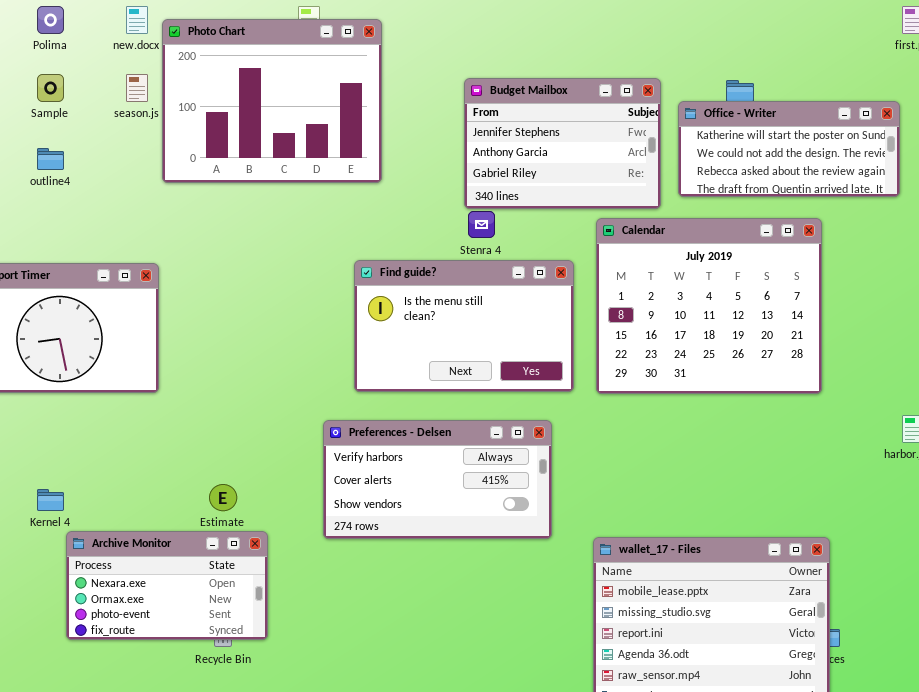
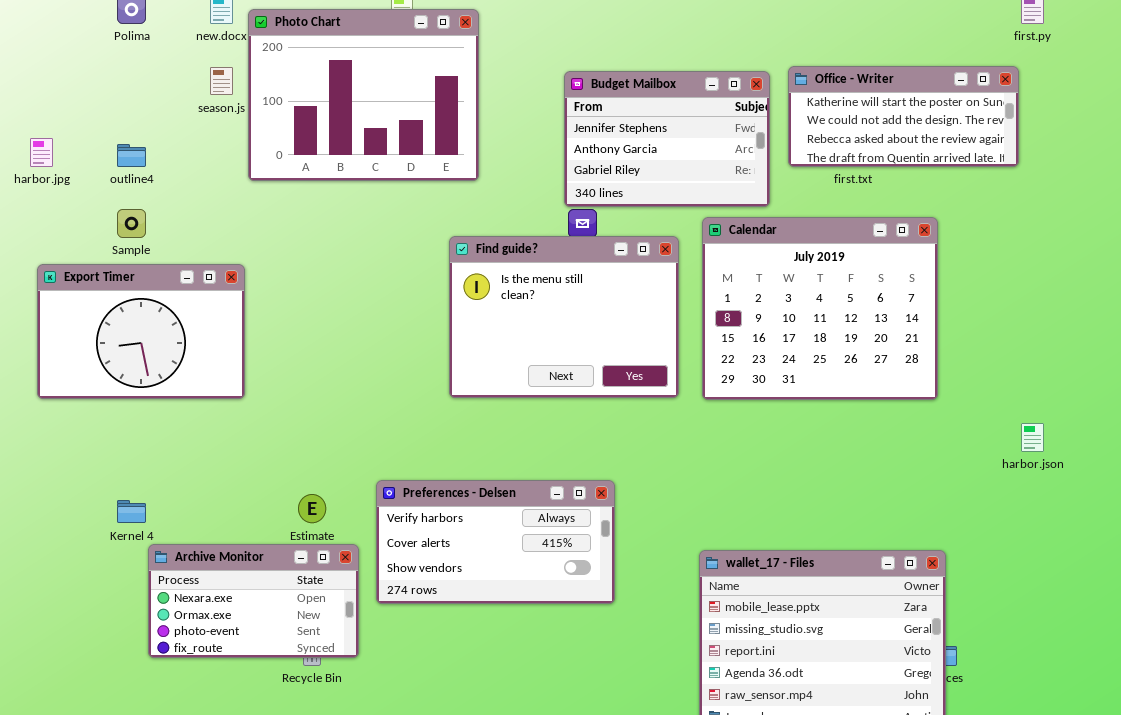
Sample: [37,74,64,102] -> [117,209,146,238], moved
Office - Writer: [678,101,900,197] -> [788,66,1019,167], moved
Find guide?: [354,260,574,392] -> [449,236,679,398], resized
Preferences - Delsen: [323,420,552,539] -> [376,480,615,604], moved

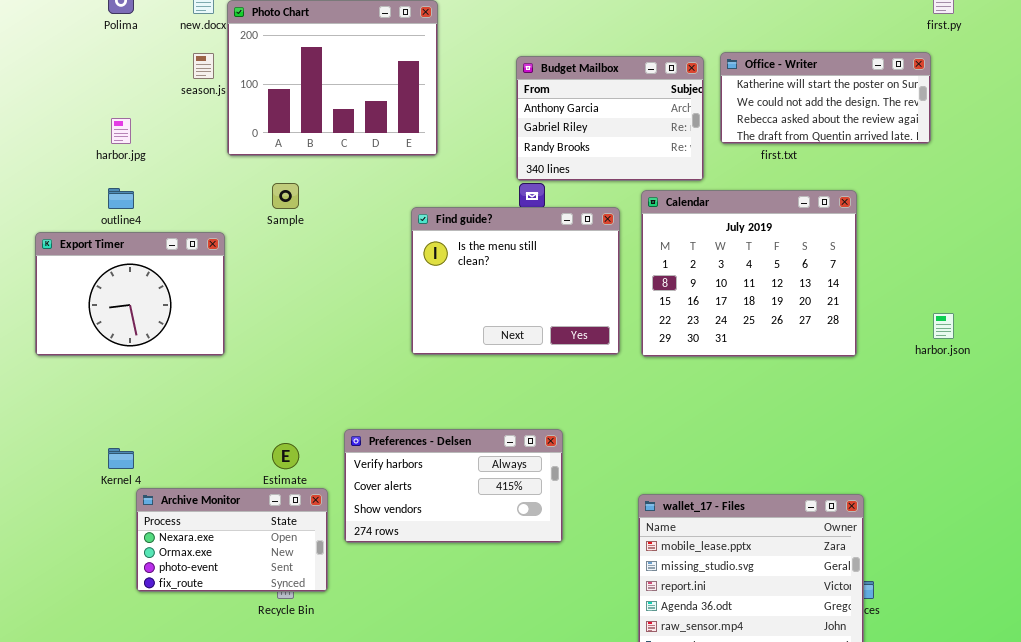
Budget Mailbox: [564,71,770,207] -> [516,56,704,181], scrolled down 1 row
harbor.jpg: [30,138,53,167] -> [111,118,131,144], moved
outline4: [117,144,146,167] -> [108,188,134,209], moved
Sample: [117,209,146,238] -> [272,183,299,209], moved
harbor.json: [1021,423,1044,452] -> [933,313,954,339], moved

